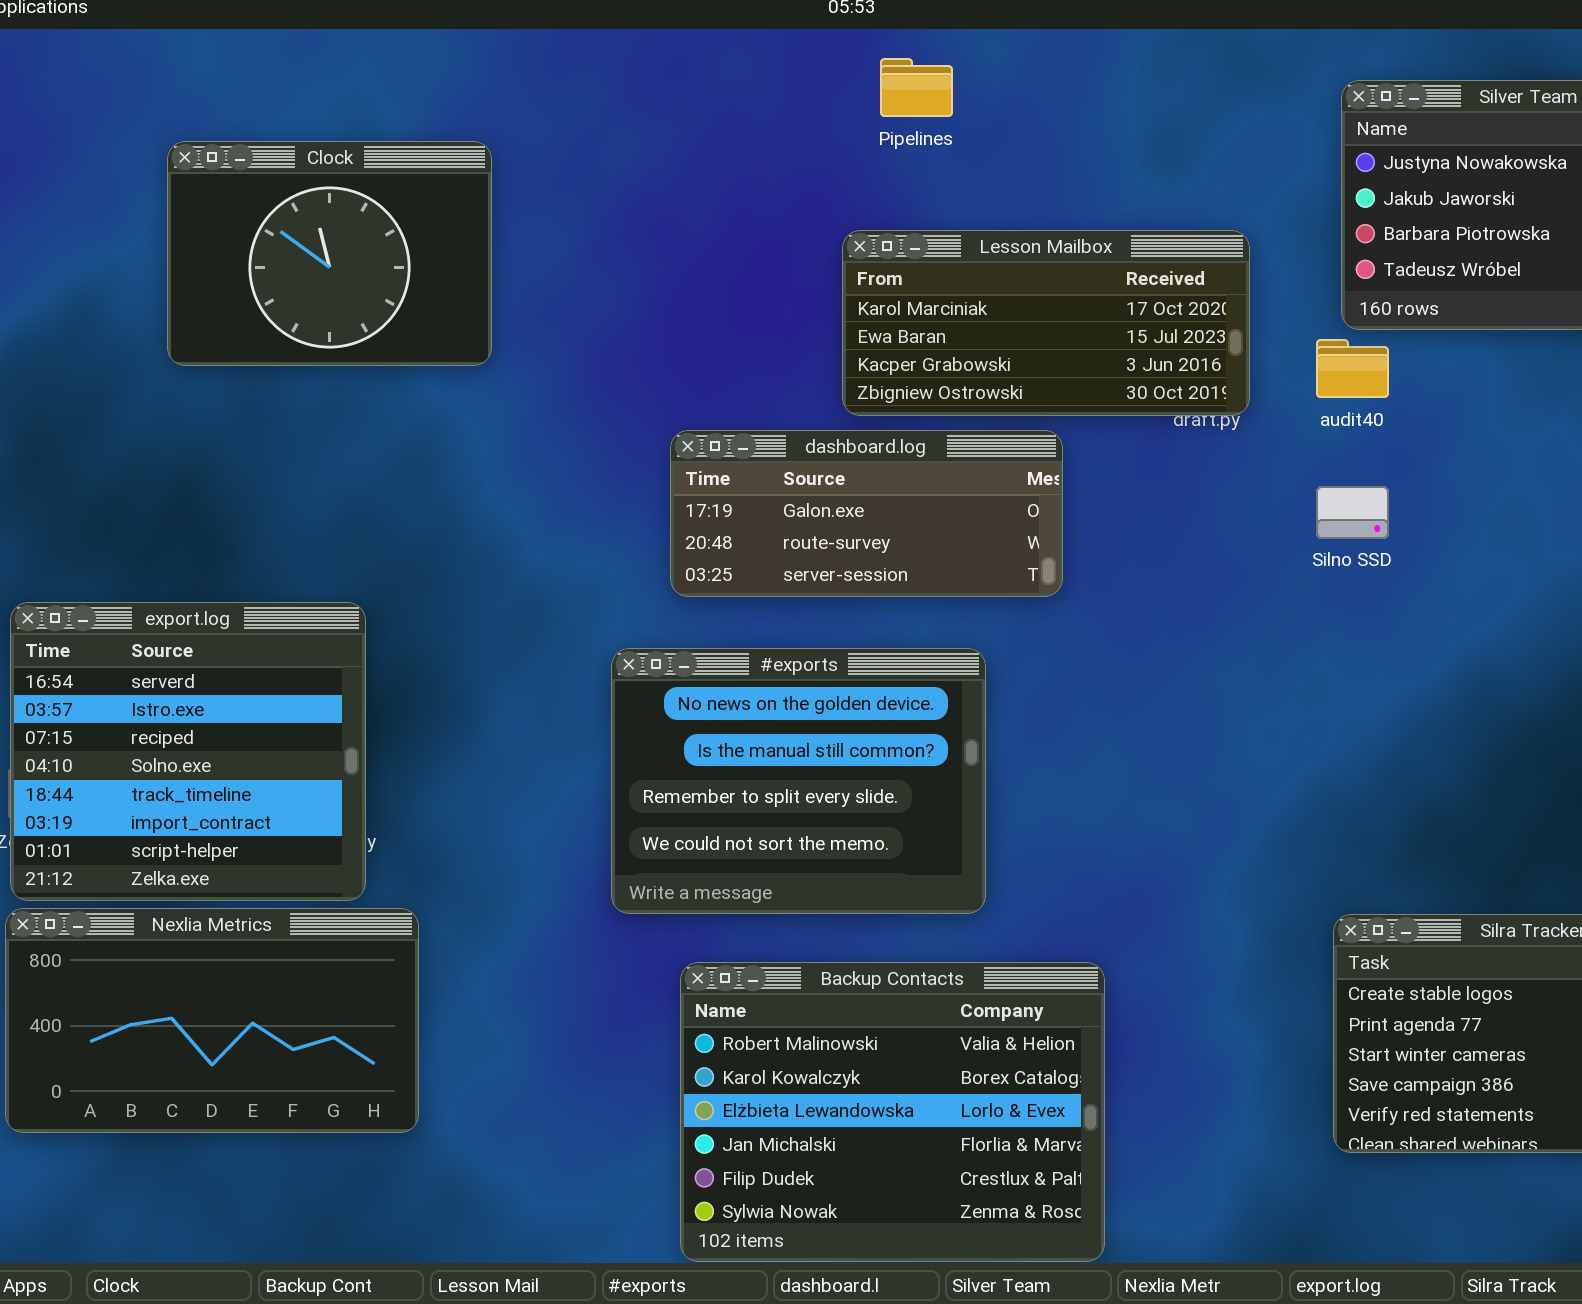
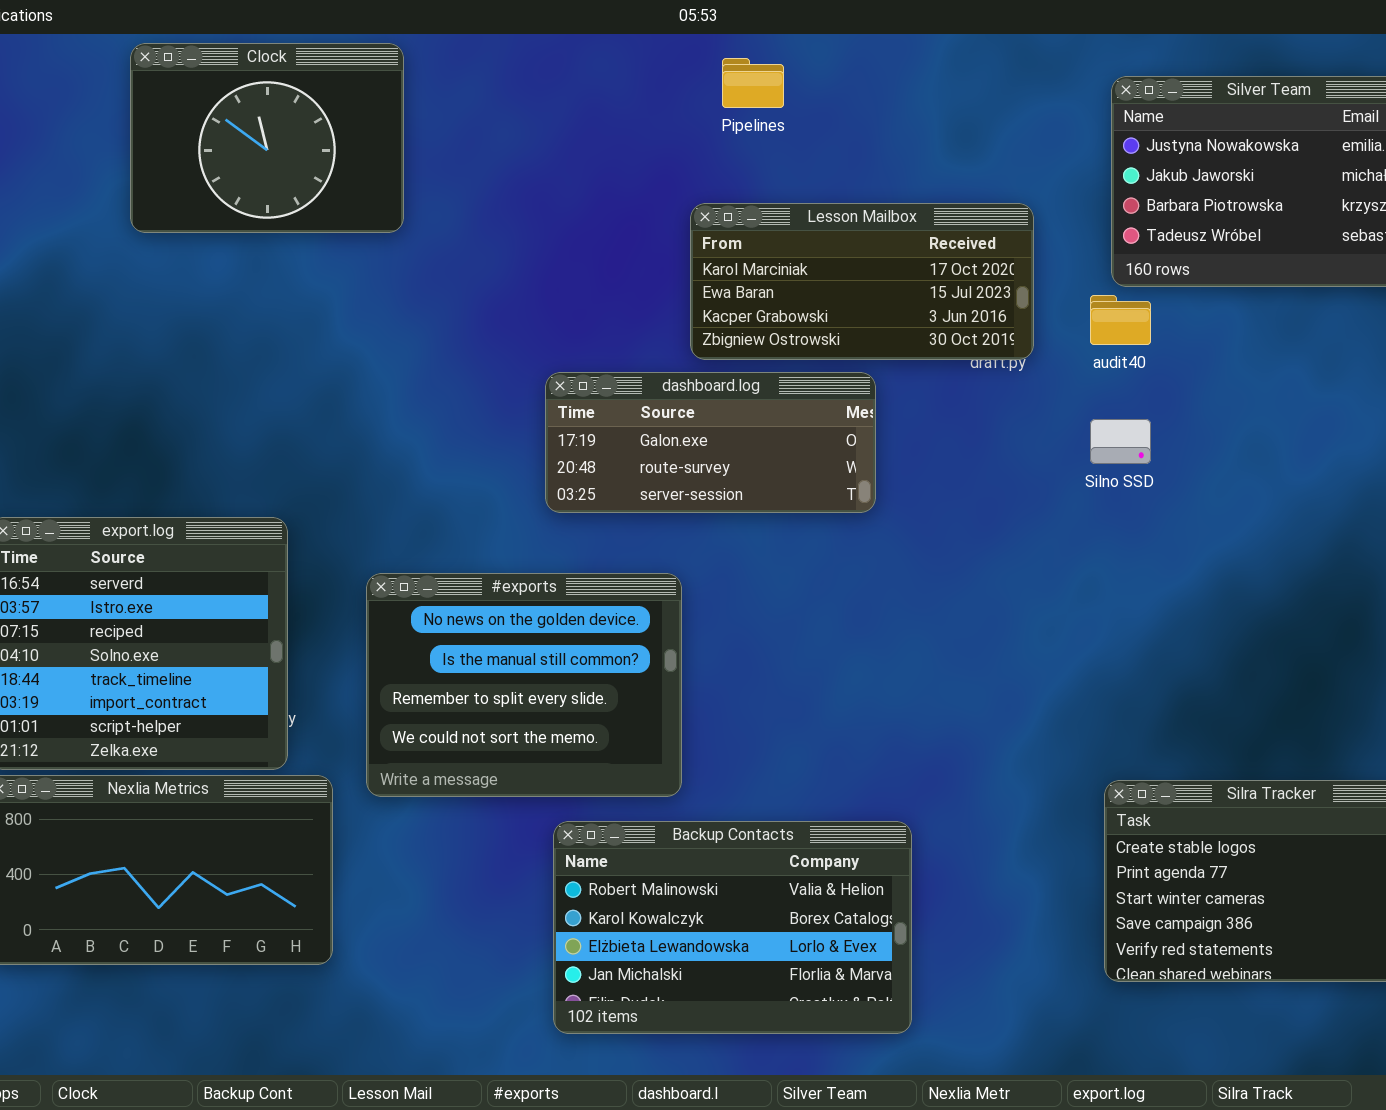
Clock: [167,141,492,366] -> [130,43,404,233], moved
#exports: [611,648,986,914] -> [366,573,682,797], moved
Backup Contacts: [680,962,1105,1262] -> [553,821,912,1034], resized

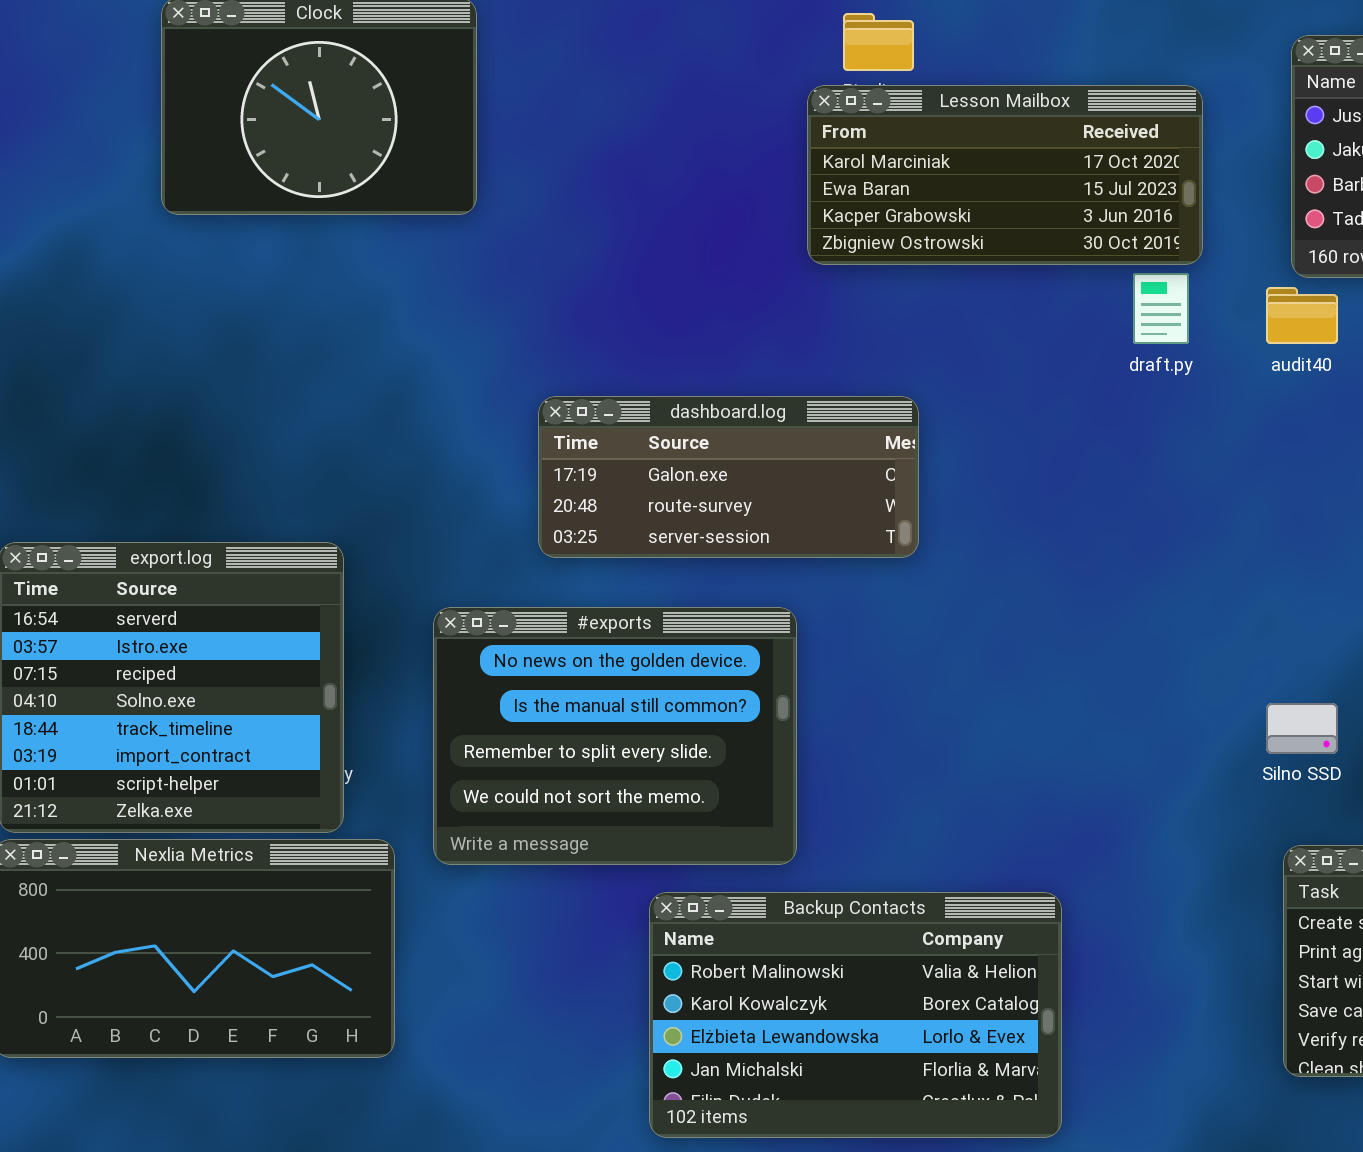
Lesson Mailbox: [690,203,1034,360] -> [807,85,1203,265], moved
dashboard.log: [545,372,876,513] -> [538,396,919,558], moved
Silno SSD: [1090,419,1151,464] -> [1266,703,1338,754], moved

